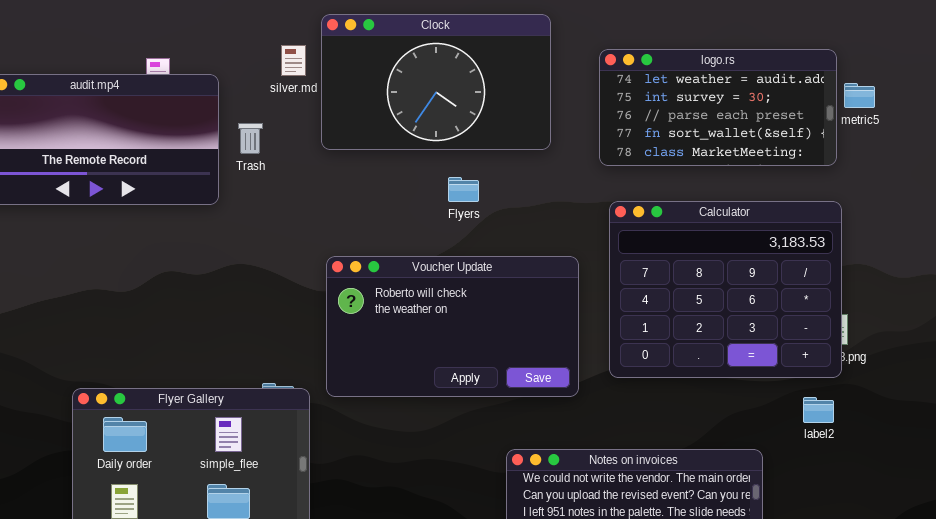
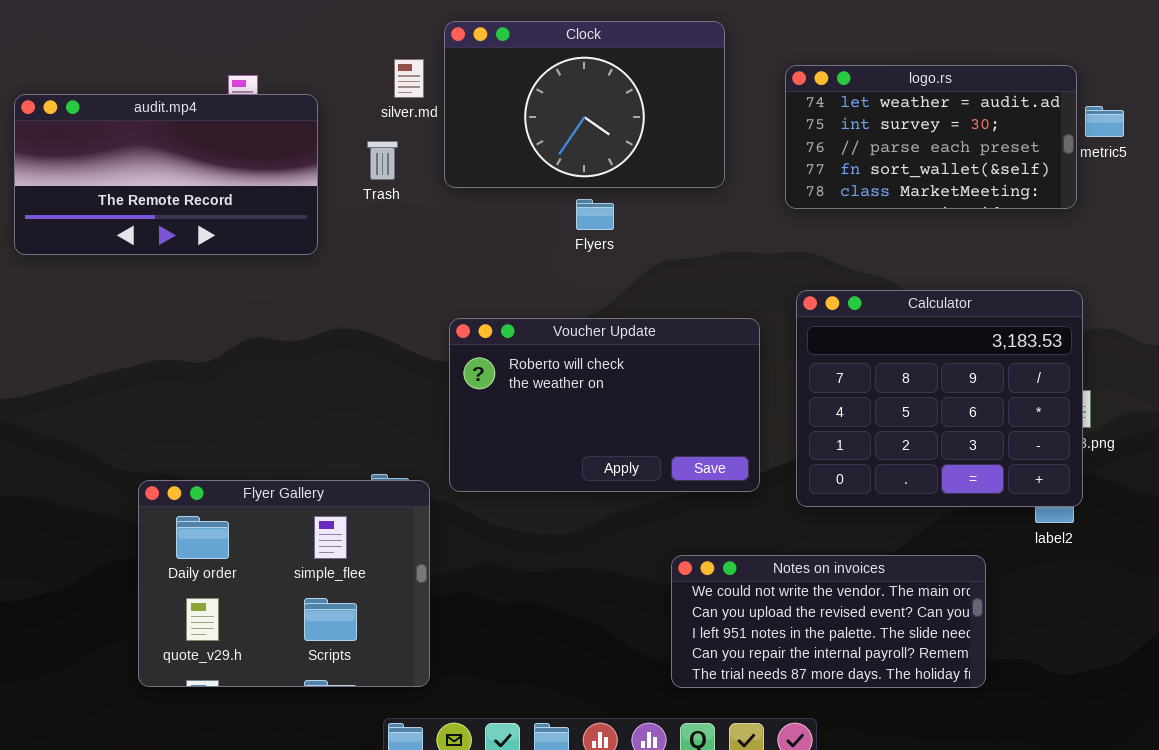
Trash: [238,123,263,154] -> [367,141,398,180], moved
Flyers: [448,177,479,202] -> [576,199,614,230], moved
Calculator: [609,201,842,378] -> [796,290,1083,507], moved

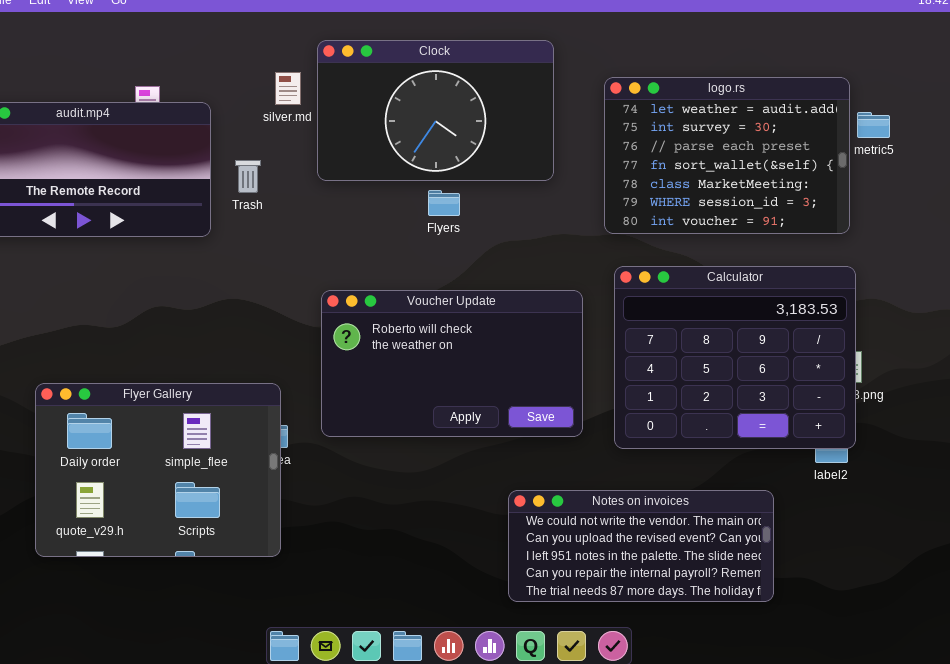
logo.rs: [785,65,1077,209] -> [604,77,850,234], resized
Trash: [367,141,398,180] -> [235,160,261,193], moved
Flyer Gallery: [138,480,430,687] -> [35,383,281,557], moved

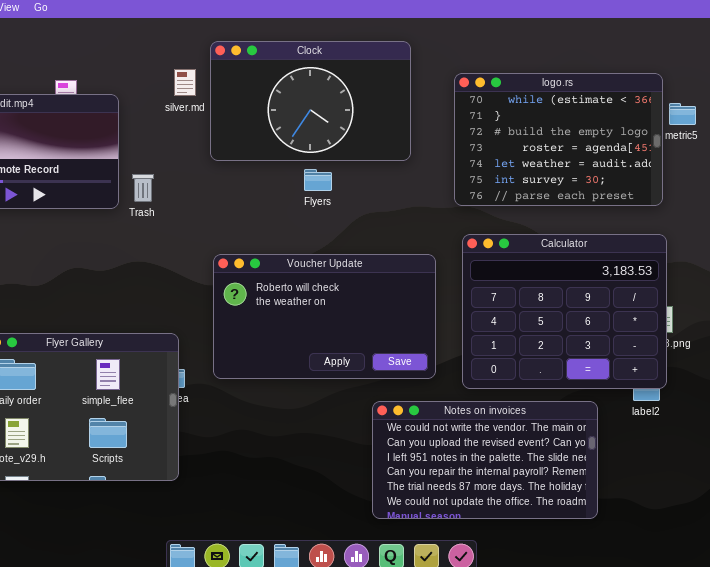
logo.rs: [604,77,850,234] -> [454,73,663,206], scrolled up 4 rows
Trash: [235,160,261,193] -> [132,174,154,202], moved
Notes on invoices: [508,490,774,602] -> [372,401,598,519], resized

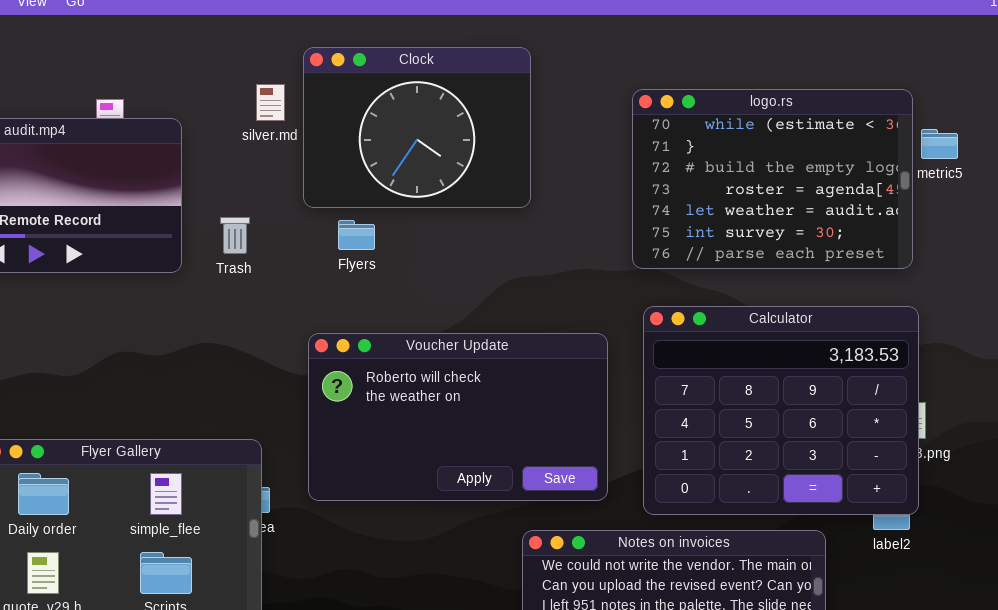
Clock: [210,41,411,161] -> [303,47,531,208], resized
Flyers: [304,169,332,191] -> [338,220,375,250], moved
Trash: [132,174,154,202] -> [220,217,250,254], moved

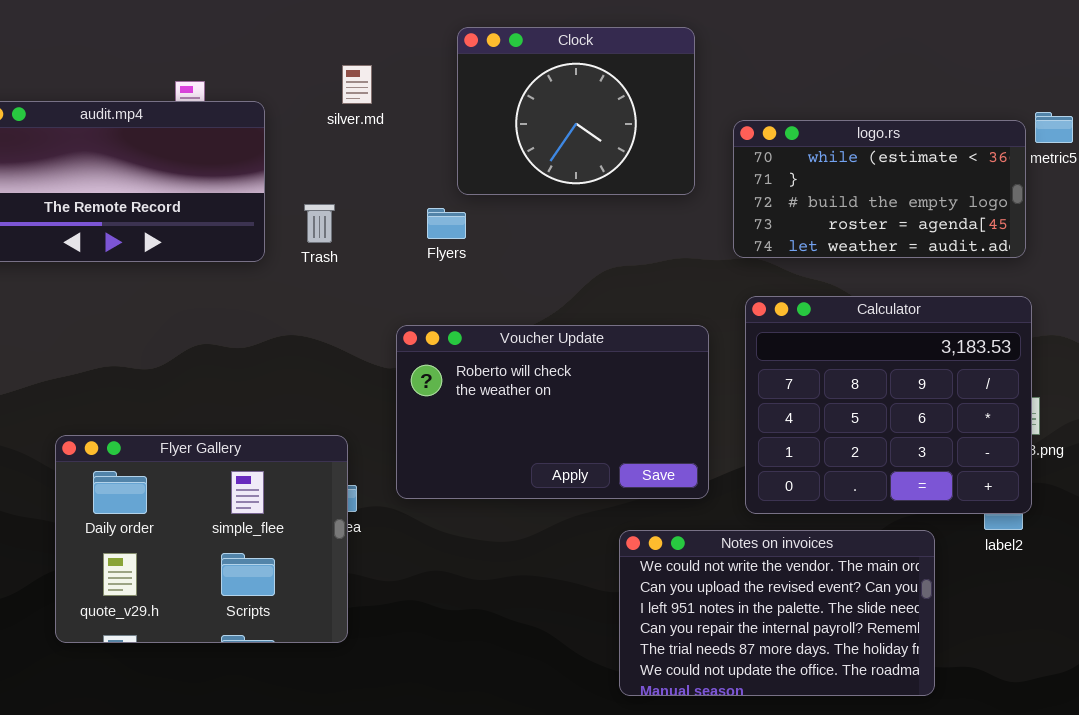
Clock: [303,47,531,208] -> [457,27,695,195], moved
logo.rs: [632,89,913,269] -> [733,120,1026,258], resized

